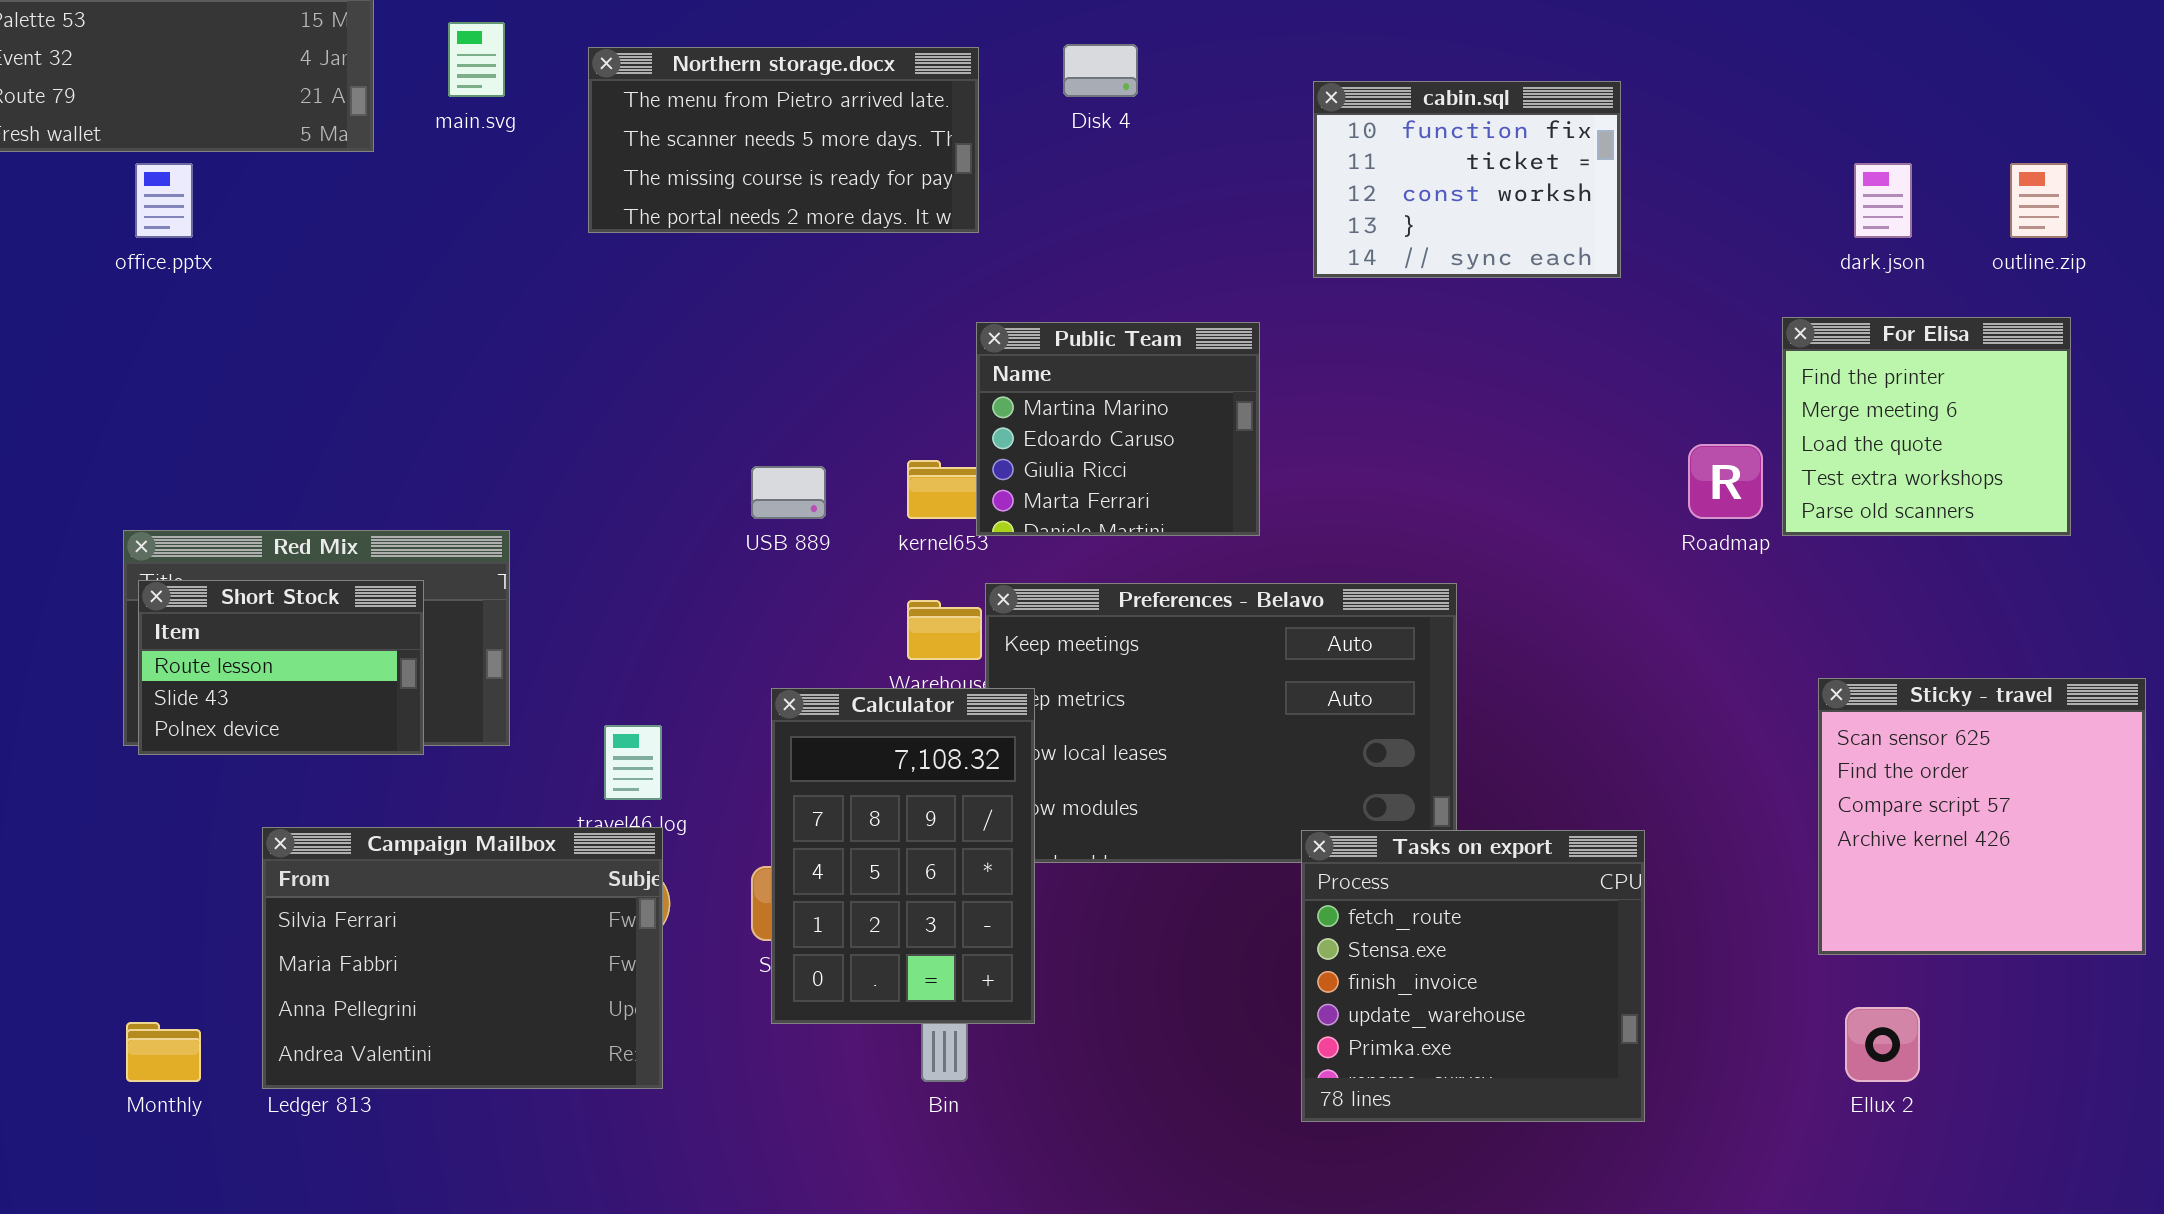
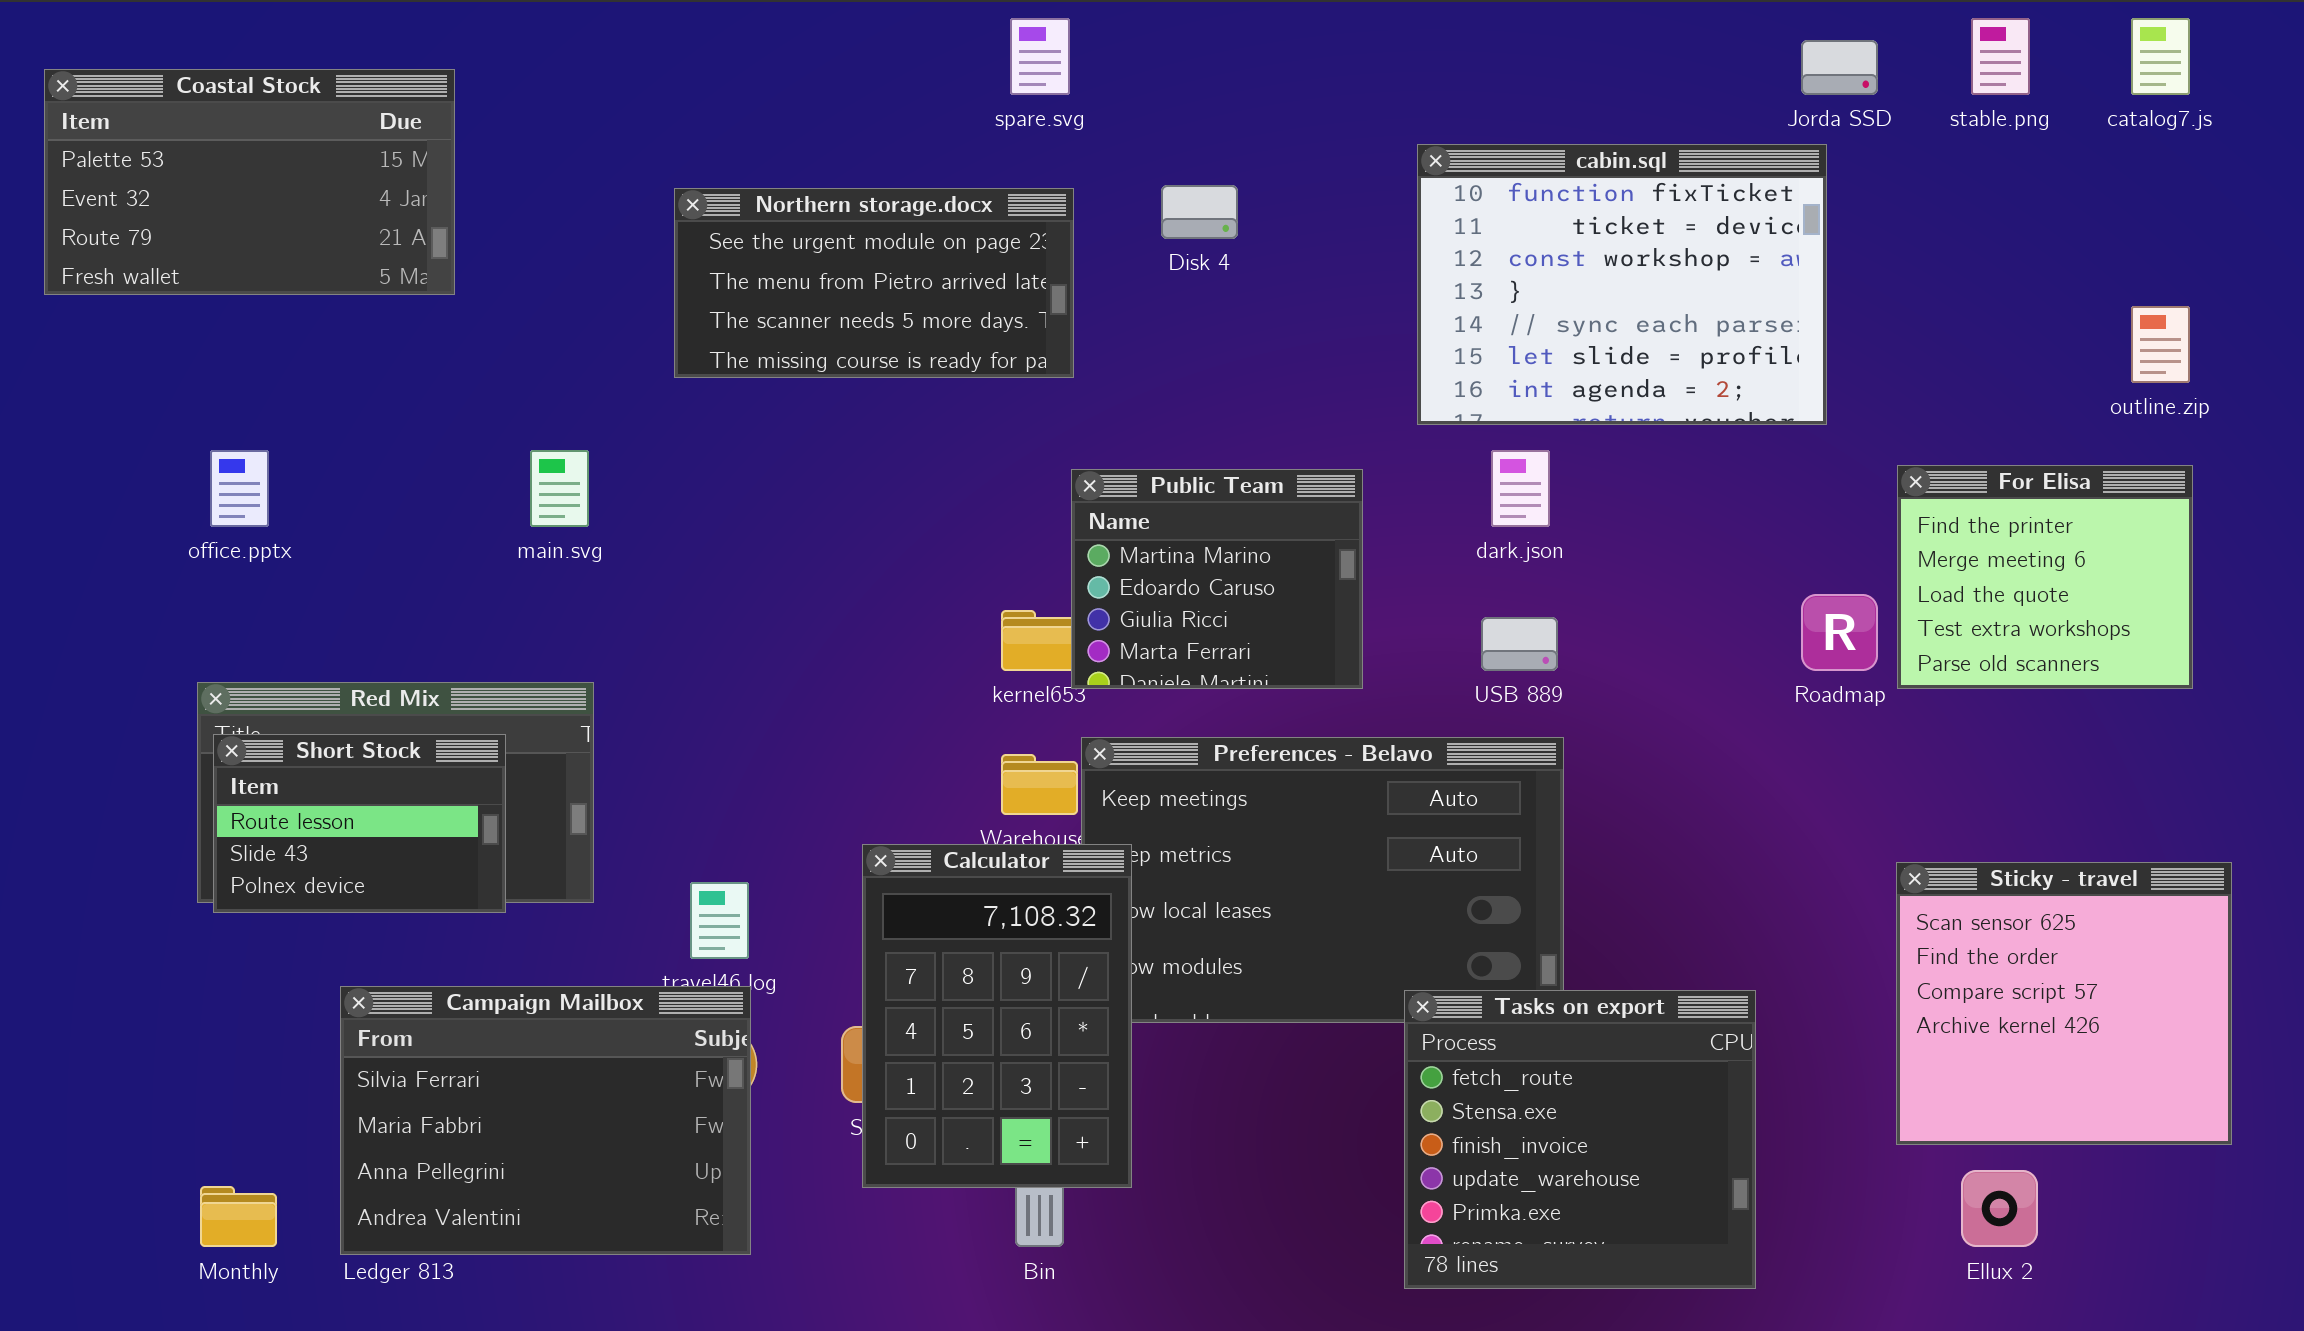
main.svg: [448,22,505,97] -> [530,450,589,527], moved
Northern storage.docx: [588,47,979,233] -> [674,188,1074,378], scrolled up 1 row
cabin.sql: [1313,81,1621,278] -> [1417,144,1827,425], resized
office.pptx: [135,163,193,238] -> [210,450,269,527], moved
dark.json: [1854,163,1912,238] -> [1491,450,1550,527], moved
USB 889: [751,466,826,519] -> [1481,617,1558,671], moved
Sticky - travel: [1818,678,2146,955] -> [1896,862,2232,1145], moved

